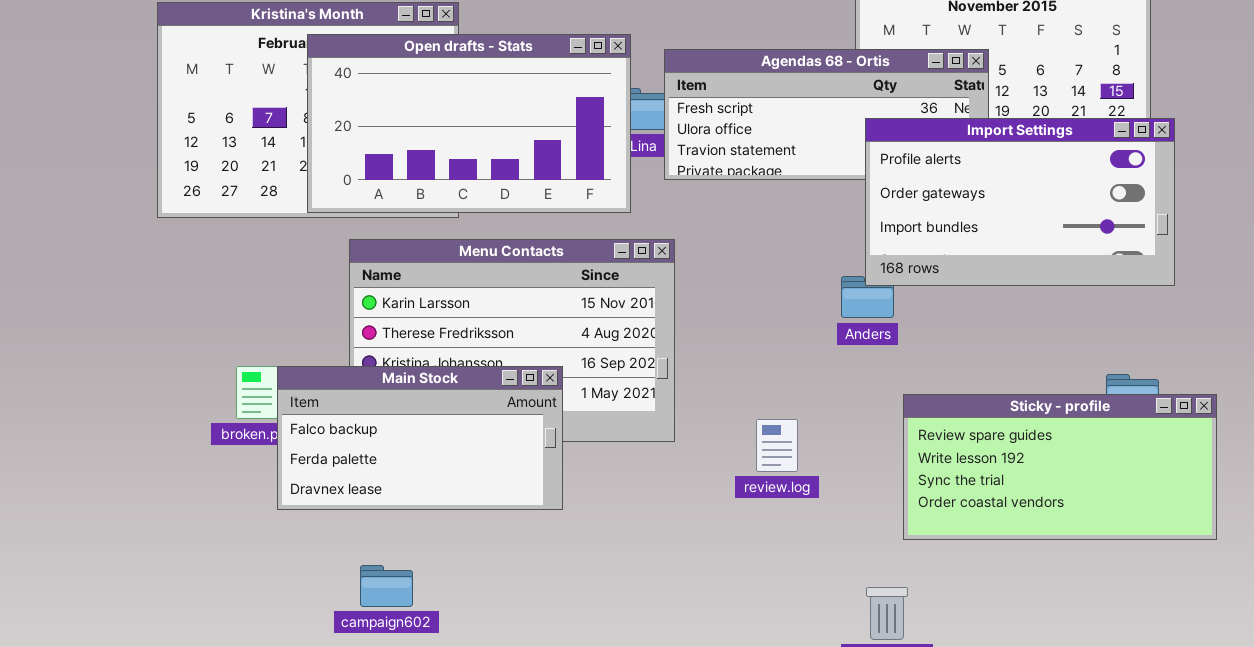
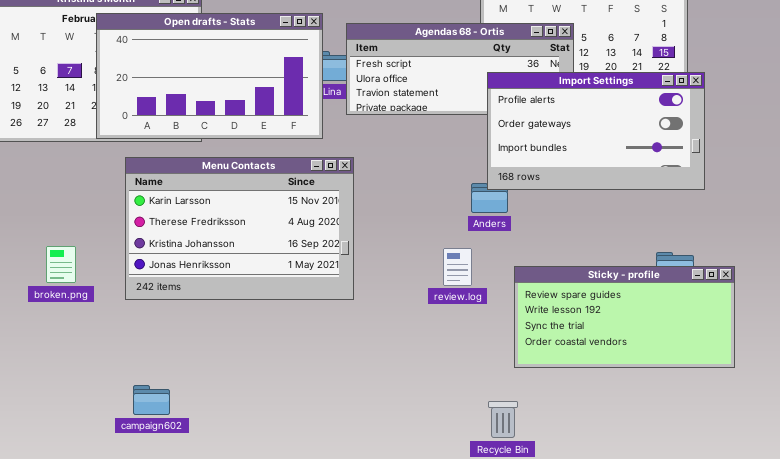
Main Stock: [277,366,563,510] -> none, closed
review.log: [756,419,798,472] -> [443,248,472,286], moved

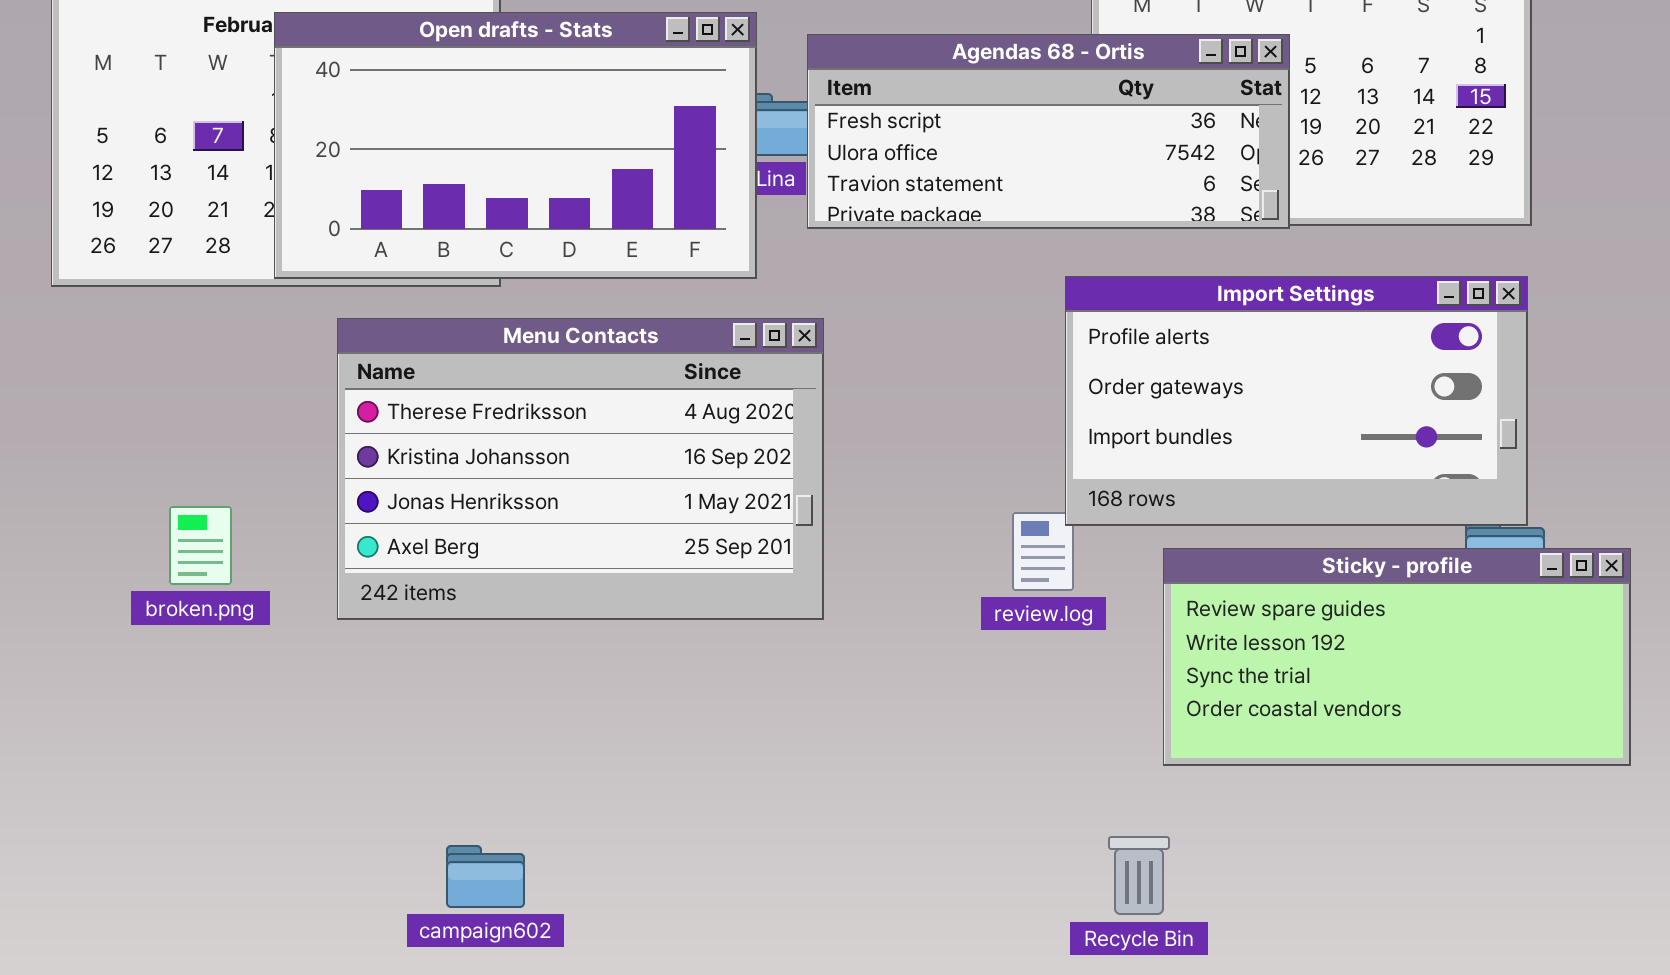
Import Settings: [487,72,705,190] -> [1065,276,1528,526], moved
Menu Contacts: [125,157,354,300] -> [337,318,824,620], scrolled down 1 row
campaign602: [133,385,170,415] -> [446,845,525,908], moved

